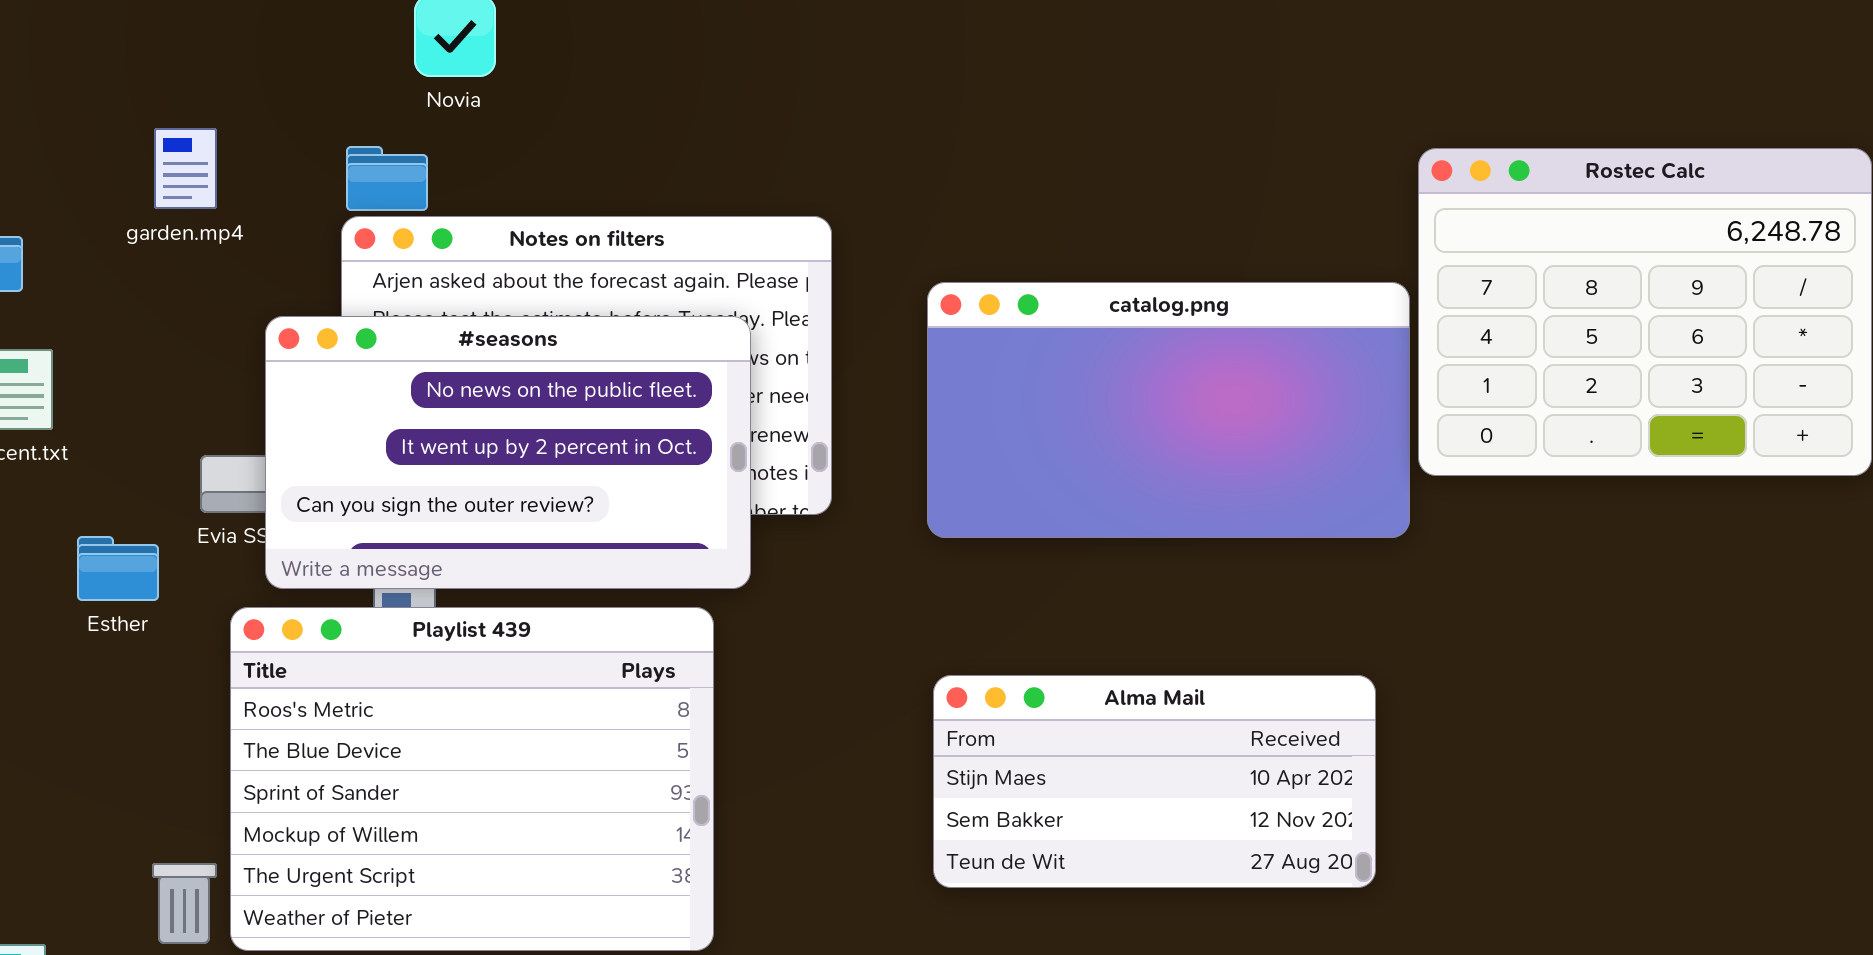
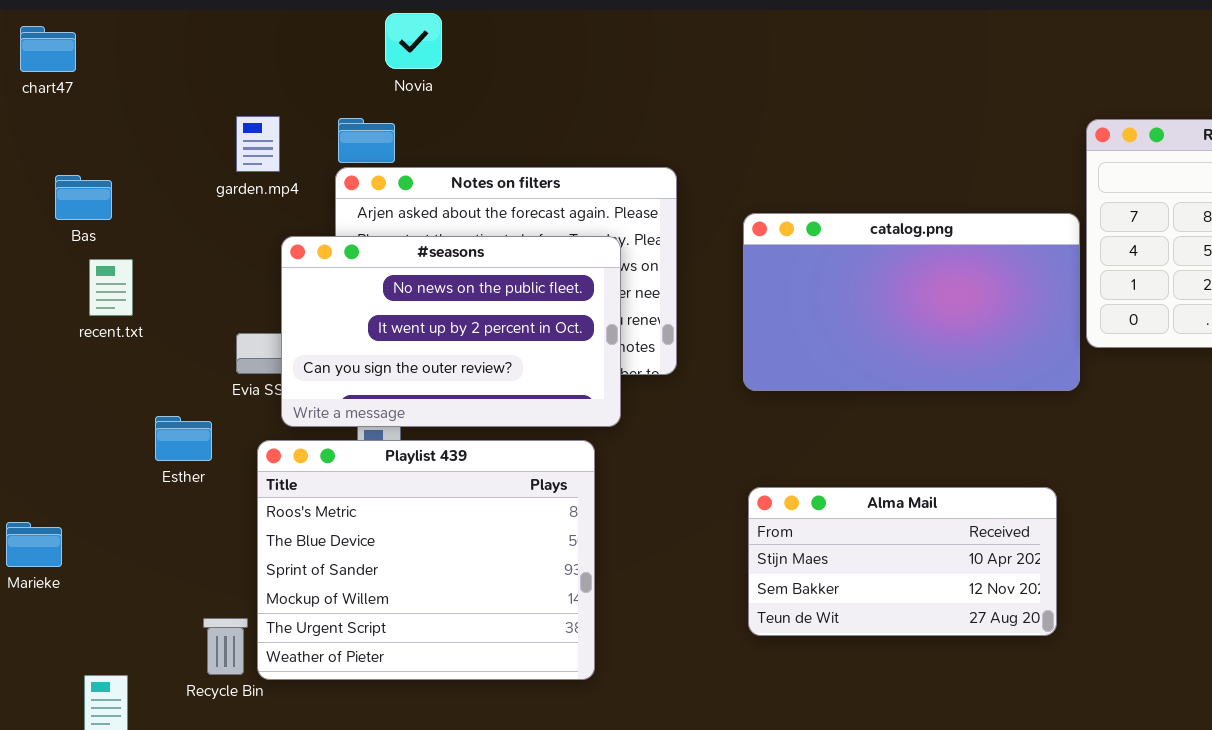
garden.mp4: [154,128,217,209] -> [236,116,280,172], moved
Esther: [77,536,159,601] -> [155,416,212,461], moved

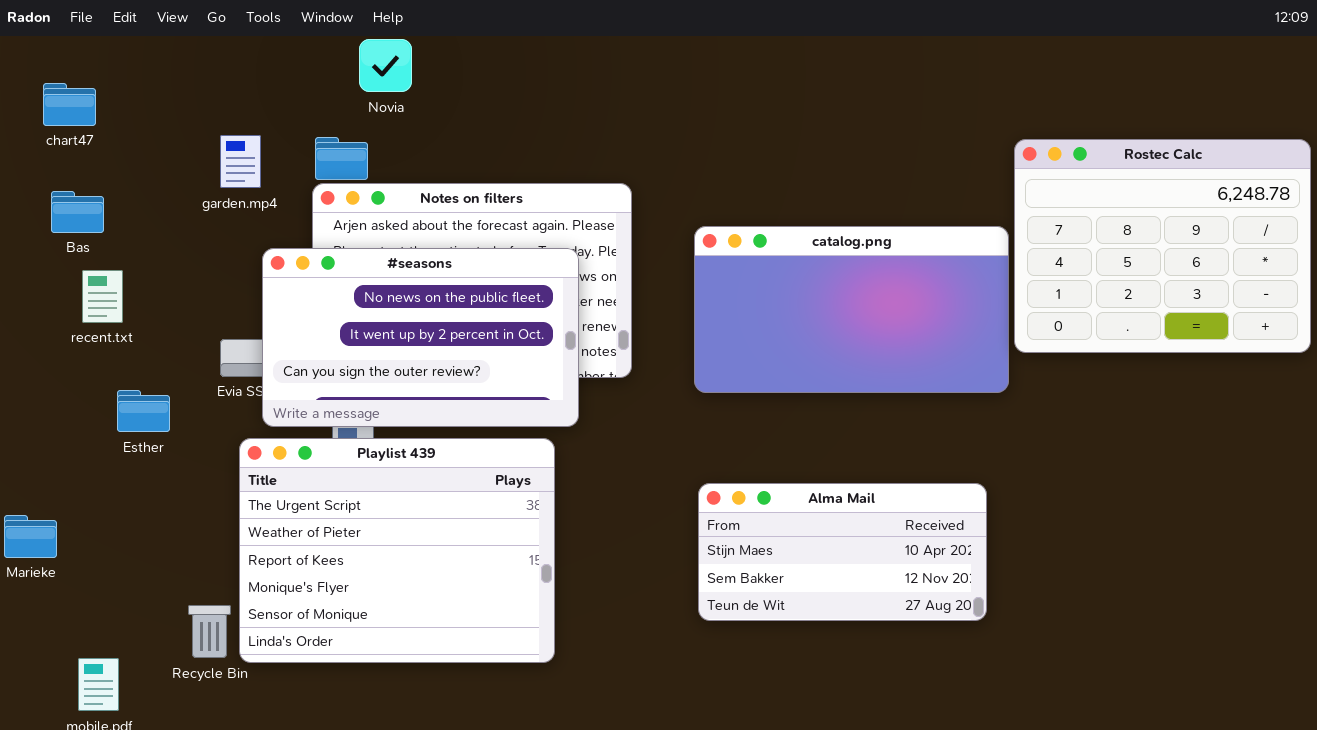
chart47: [20,26,76,72] -> [43,83,96,126], moved
Esther: [155,416,212,461] -> [117,390,170,432], moved
Playlist 439: [257,440,595,680] -> [239,438,555,663], scrolled down 4 rows

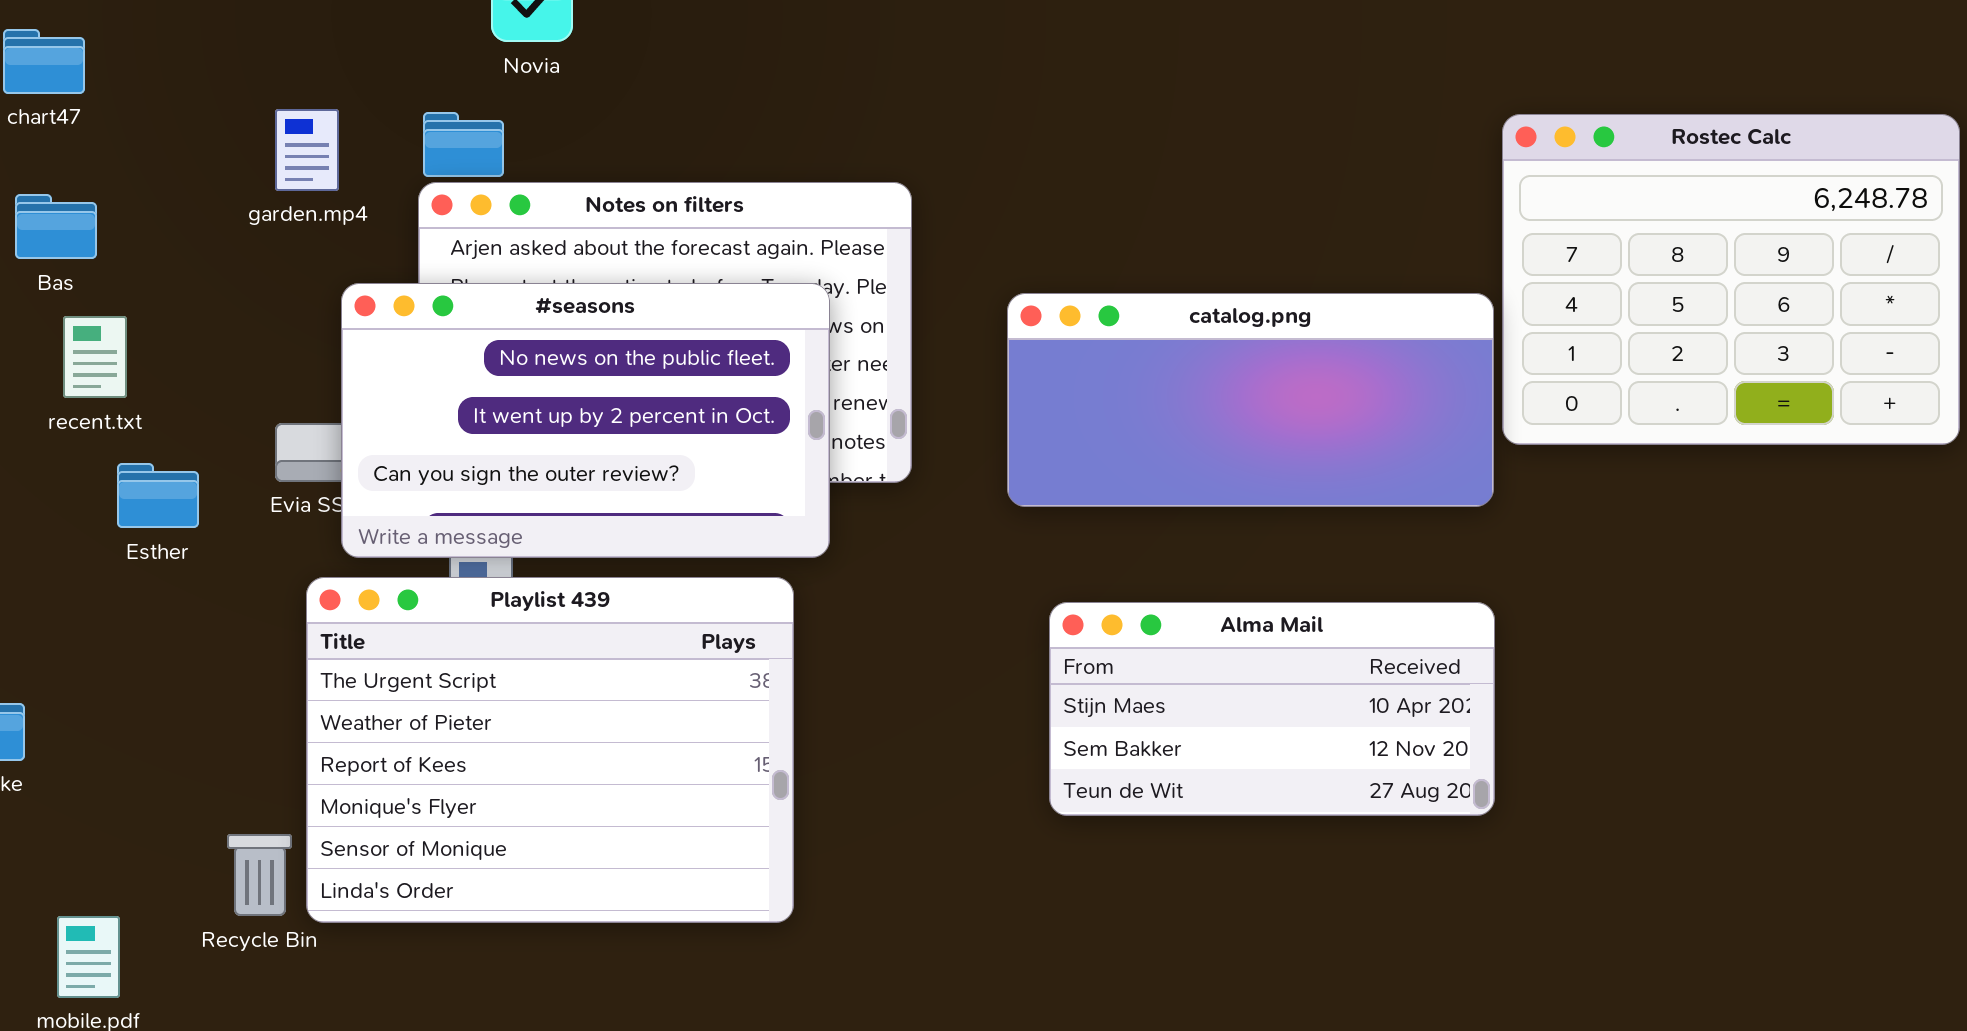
catalog.png: [694,226,1009,393] -> [1007,293,1494,507], resized
Esther: [117,390,170,432] -> [117,463,199,528], moved
Alma Mail: [698,483,987,621] -> [1049,602,1495,816], moved

